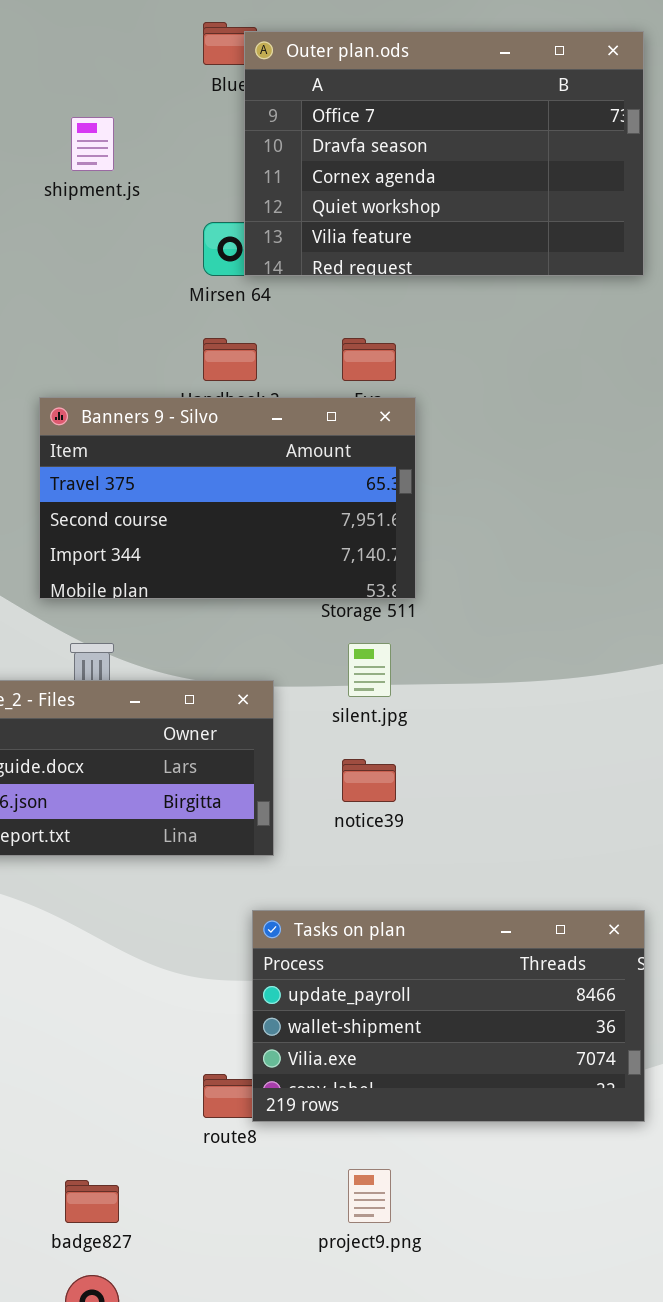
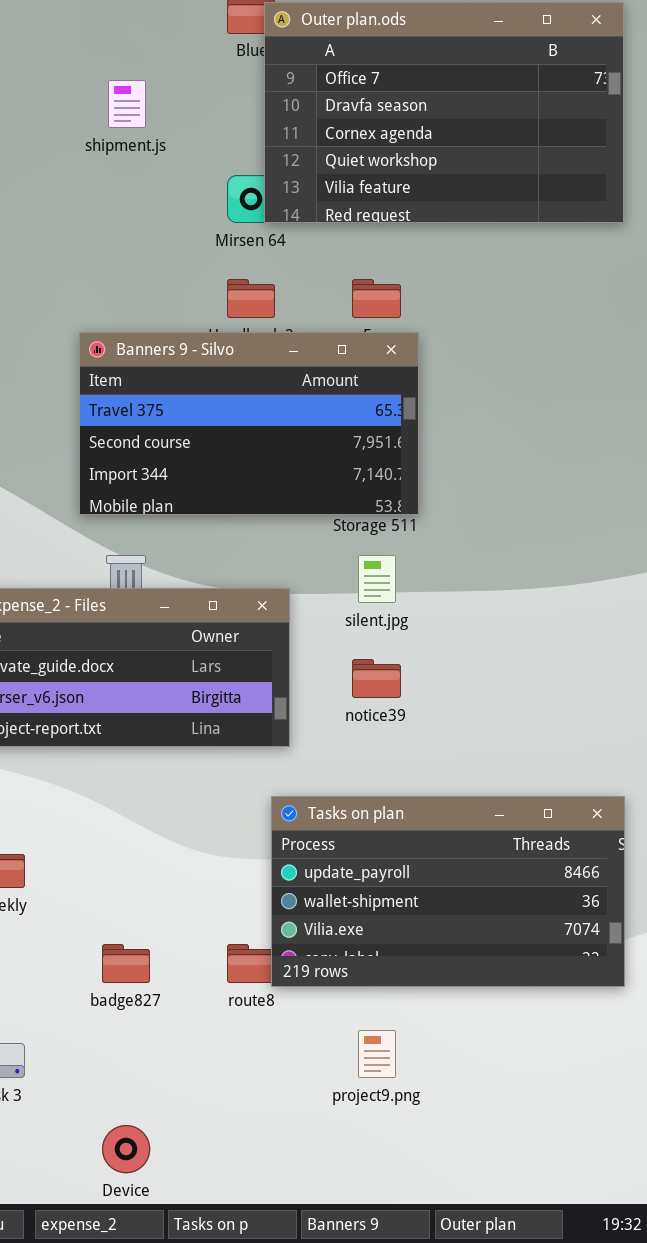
badge827: [65,1180,119,1223] -> [102,944,150,983], moved

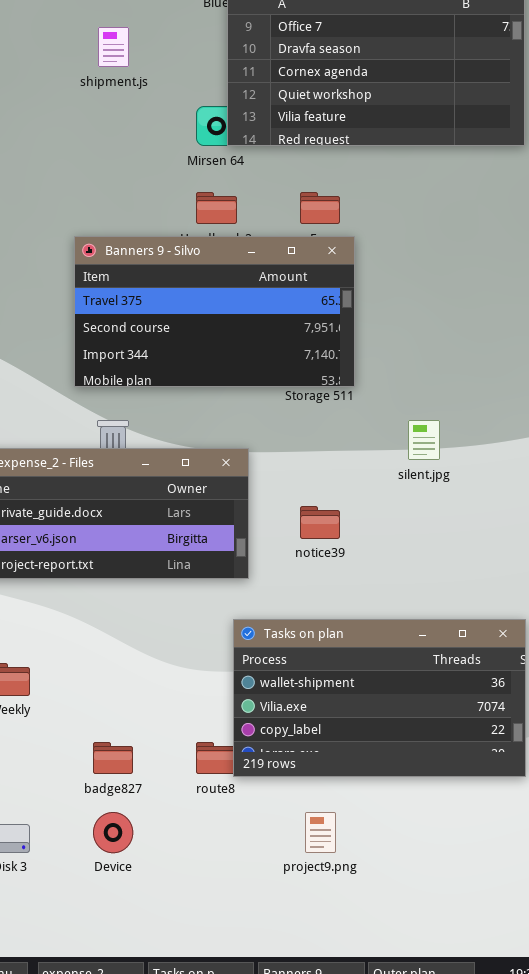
silent.jpg: [358,555,396,603] -> [408,420,440,460], moved
Tasks on plan: [271,796,625,987] -> [233,619,526,777], scrolled down 1 row
Device: [102,1125,150,1173] -> [93,812,133,853], moved

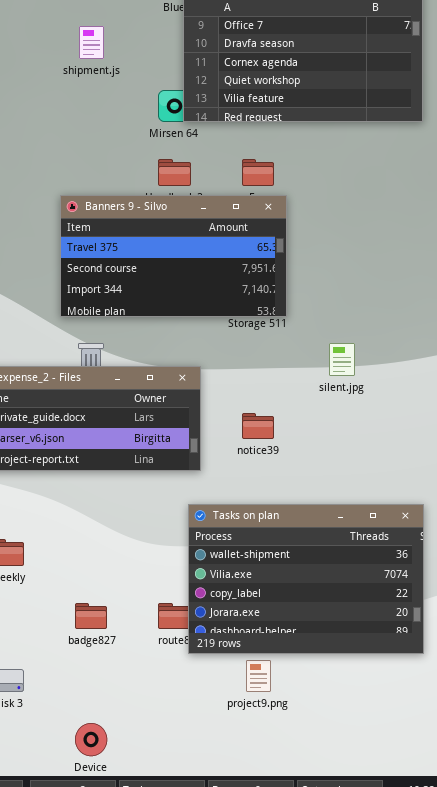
Tasks on plan: [233,619,526,777] -> [188,504,424,654], resized
Device: [93,812,133,853] -> [75,723,107,756], moved

